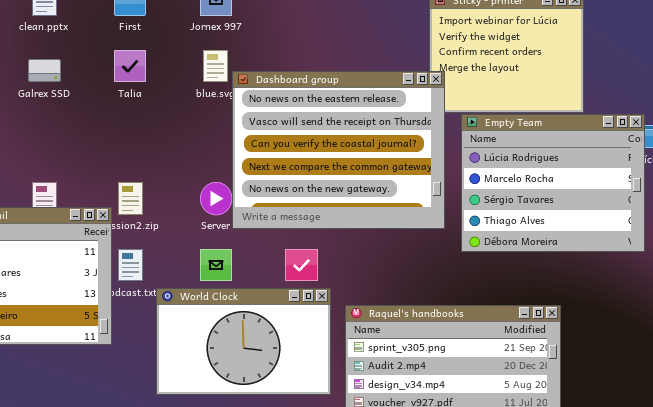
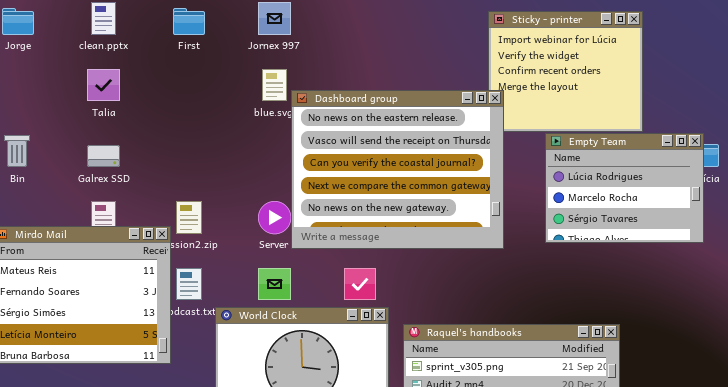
Talia: [114,50,146,82] -> [87,69,120,101], moved
Galrex SSD: [28,59,61,82] -> [87,145,120,167], moved
Empty Team: [461,114,645,252] -> [545,133,704,243], resized

